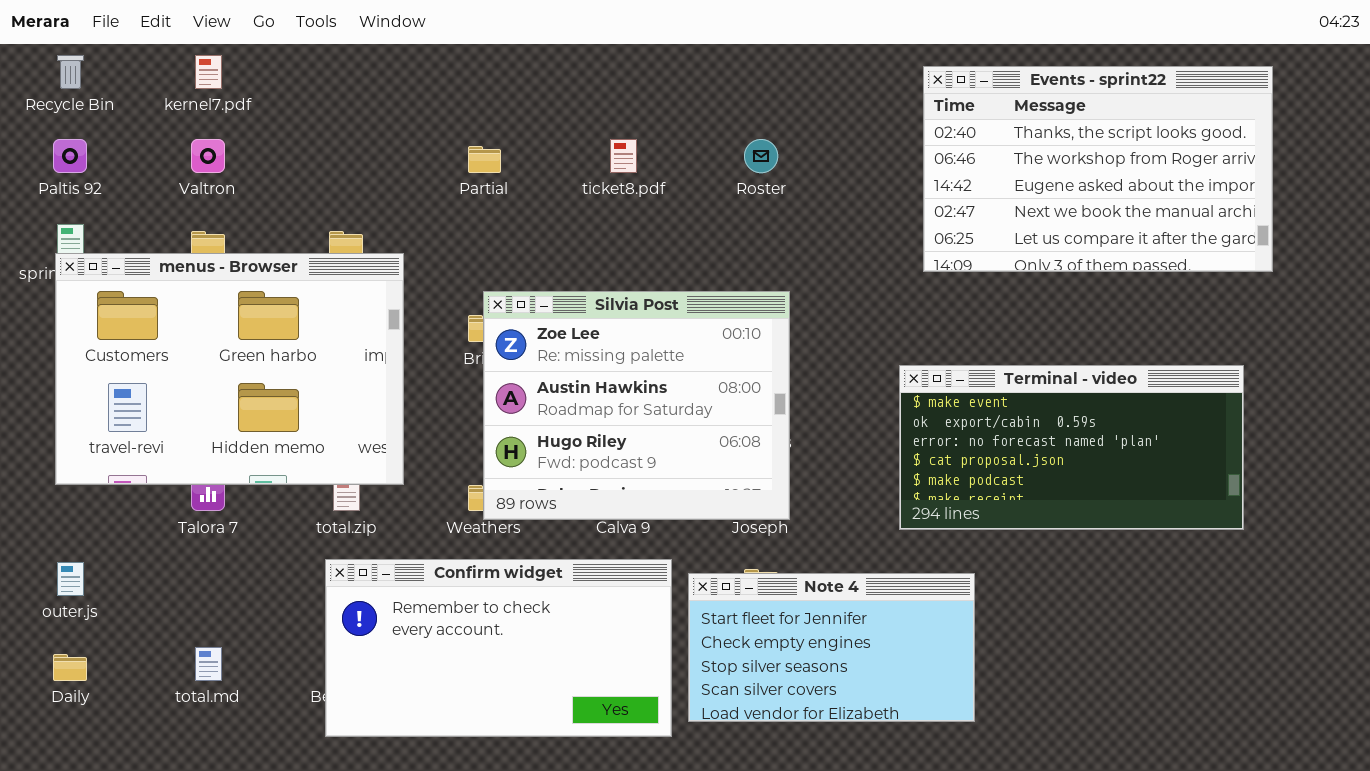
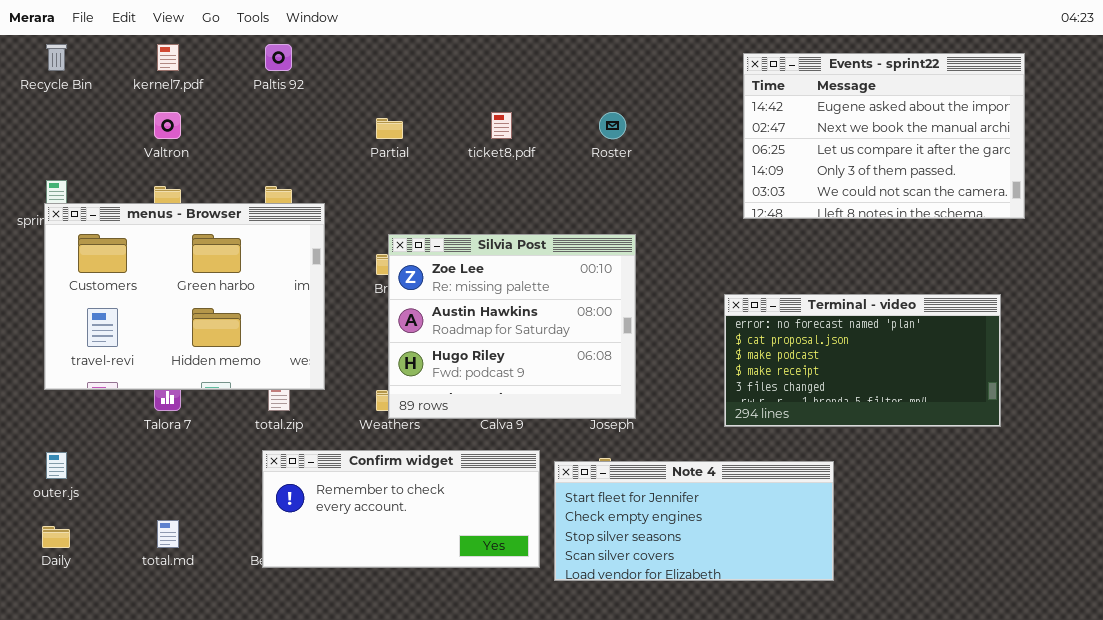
Events - sprint22: [923,66,1273,272] -> [743,53,1025,219], scrolled down 2 rows
Paltis 92: [53,139,87,173] -> [265,44,292,71], moved
Terminal - video: [899,365,1244,530] -> [724,294,1001,427], scrolled down 2 rows
Confirm widget: [325,559,672,737] -> [262,450,540,568], resized
Note 4: [688,573,975,722] -> [554,461,834,581], resized

